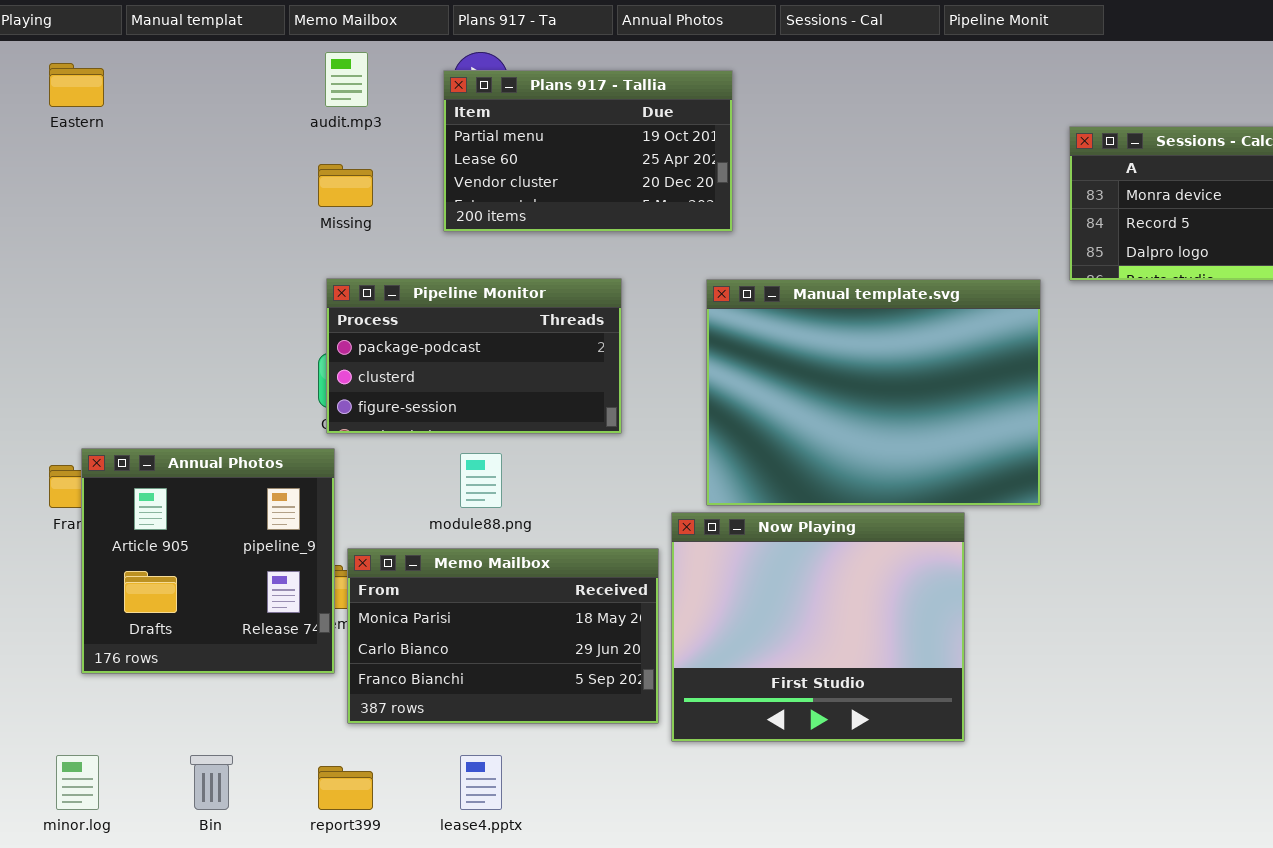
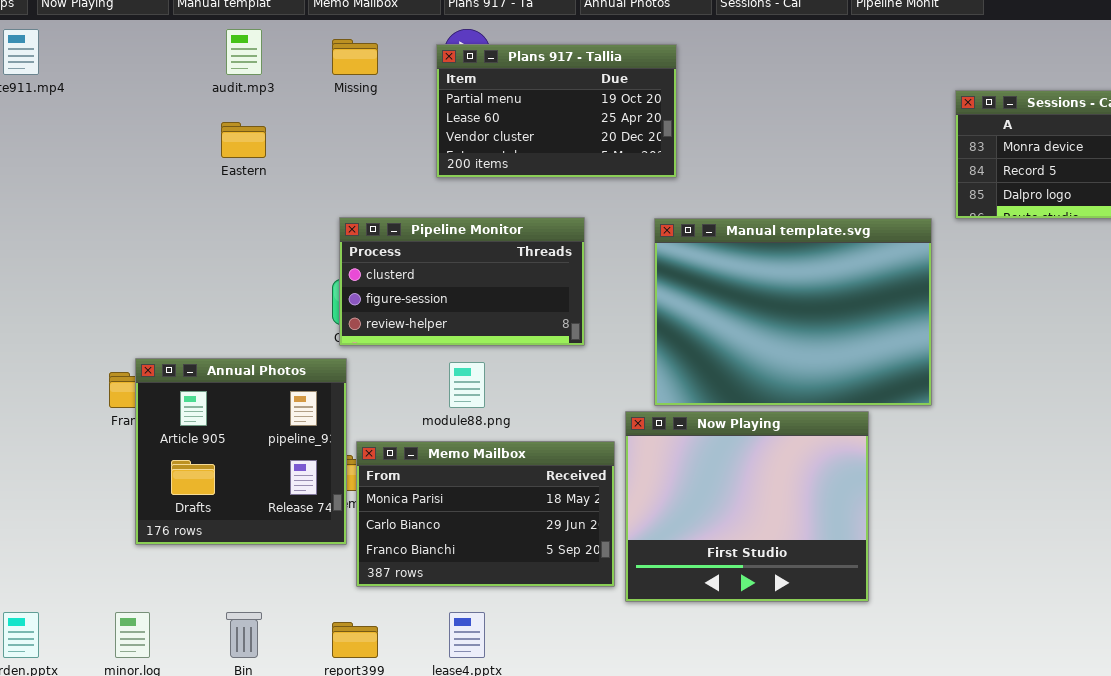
audit.mp3: [325,52,368,107] -> [226,29,262,75], moved
Eastern: [49,63,104,107] -> [221,122,266,158], moved
Missing: [318,164,373,207] -> [332,39,378,75], moved
Pipeline Monitor: [326,278,622,434] -> [339,217,585,346], scrolled down 1 row

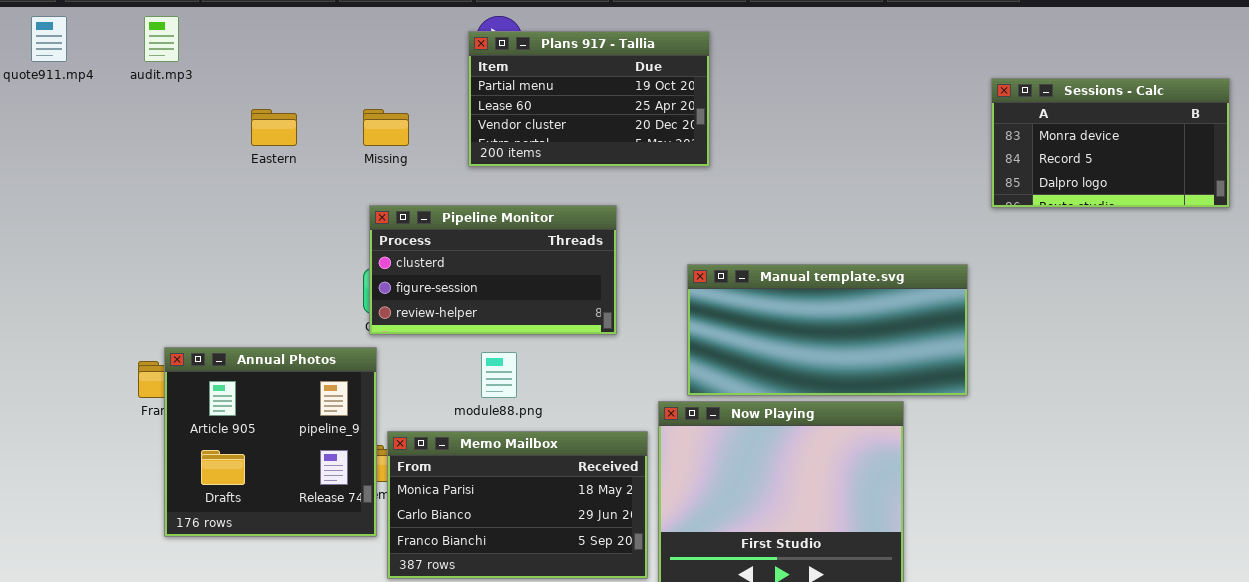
audit.mp3: [226,29,262,75] -> [144,16,179,62], moved
Missing: [332,39,378,75] -> [363,109,409,146], moved
Manual template.svg: [654,218,932,406] -> [687,264,968,396], resized

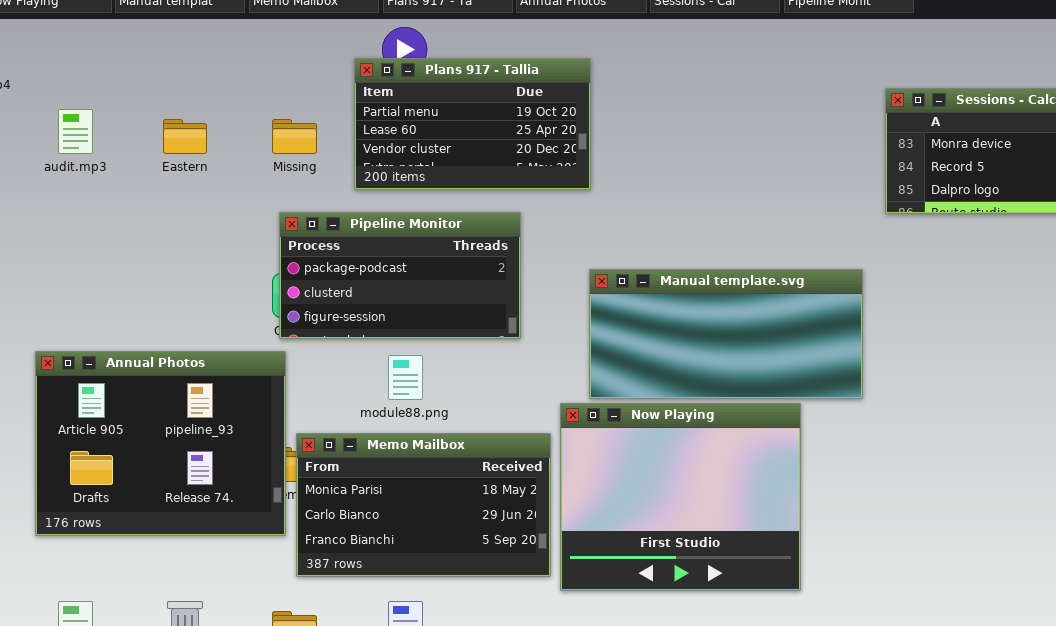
audit.mp3: [144,16,179,62] -> [58,109,93,154], moved
Plans 917 - Tallia: [468,31,710,167] -> [354,58,591,190], moved
Pipeline Monitor: [369,205,617,335] -> [279,212,521,339], scrolled up 1 row
Annual Photos: [164,347,377,537] -> [35,351,286,536], resized

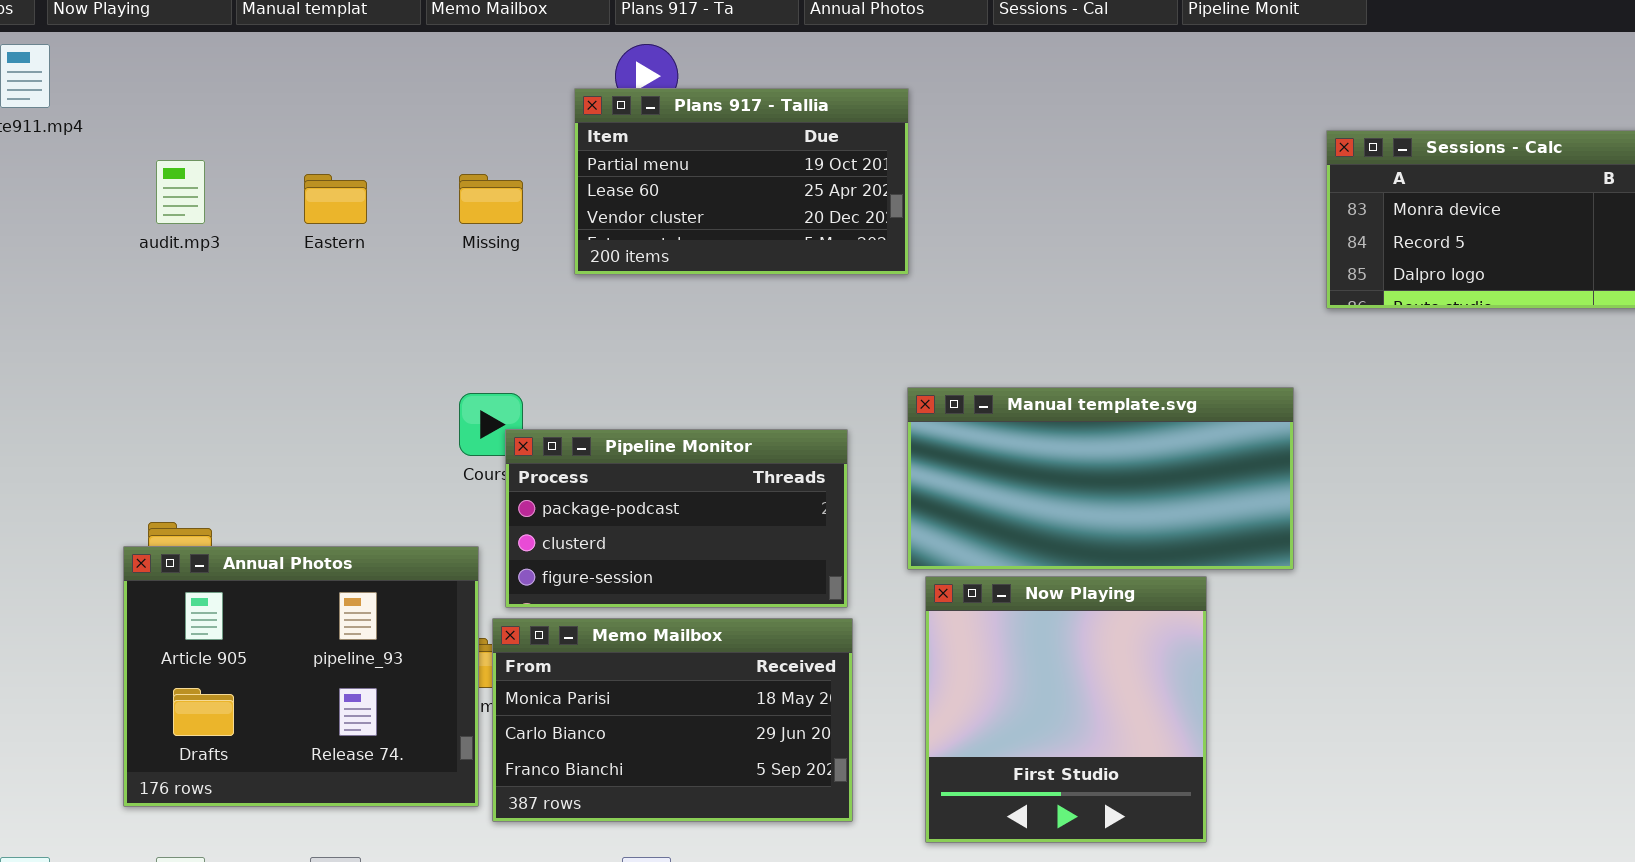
Pipeline Monitor: [279,212,521,339] -> [505,429,848,608], moved
Annual Photos: [35,351,286,536] -> [123,546,479,807], moved
Now Playing: [560,403,801,591] -> [925,576,1207,843], resized

